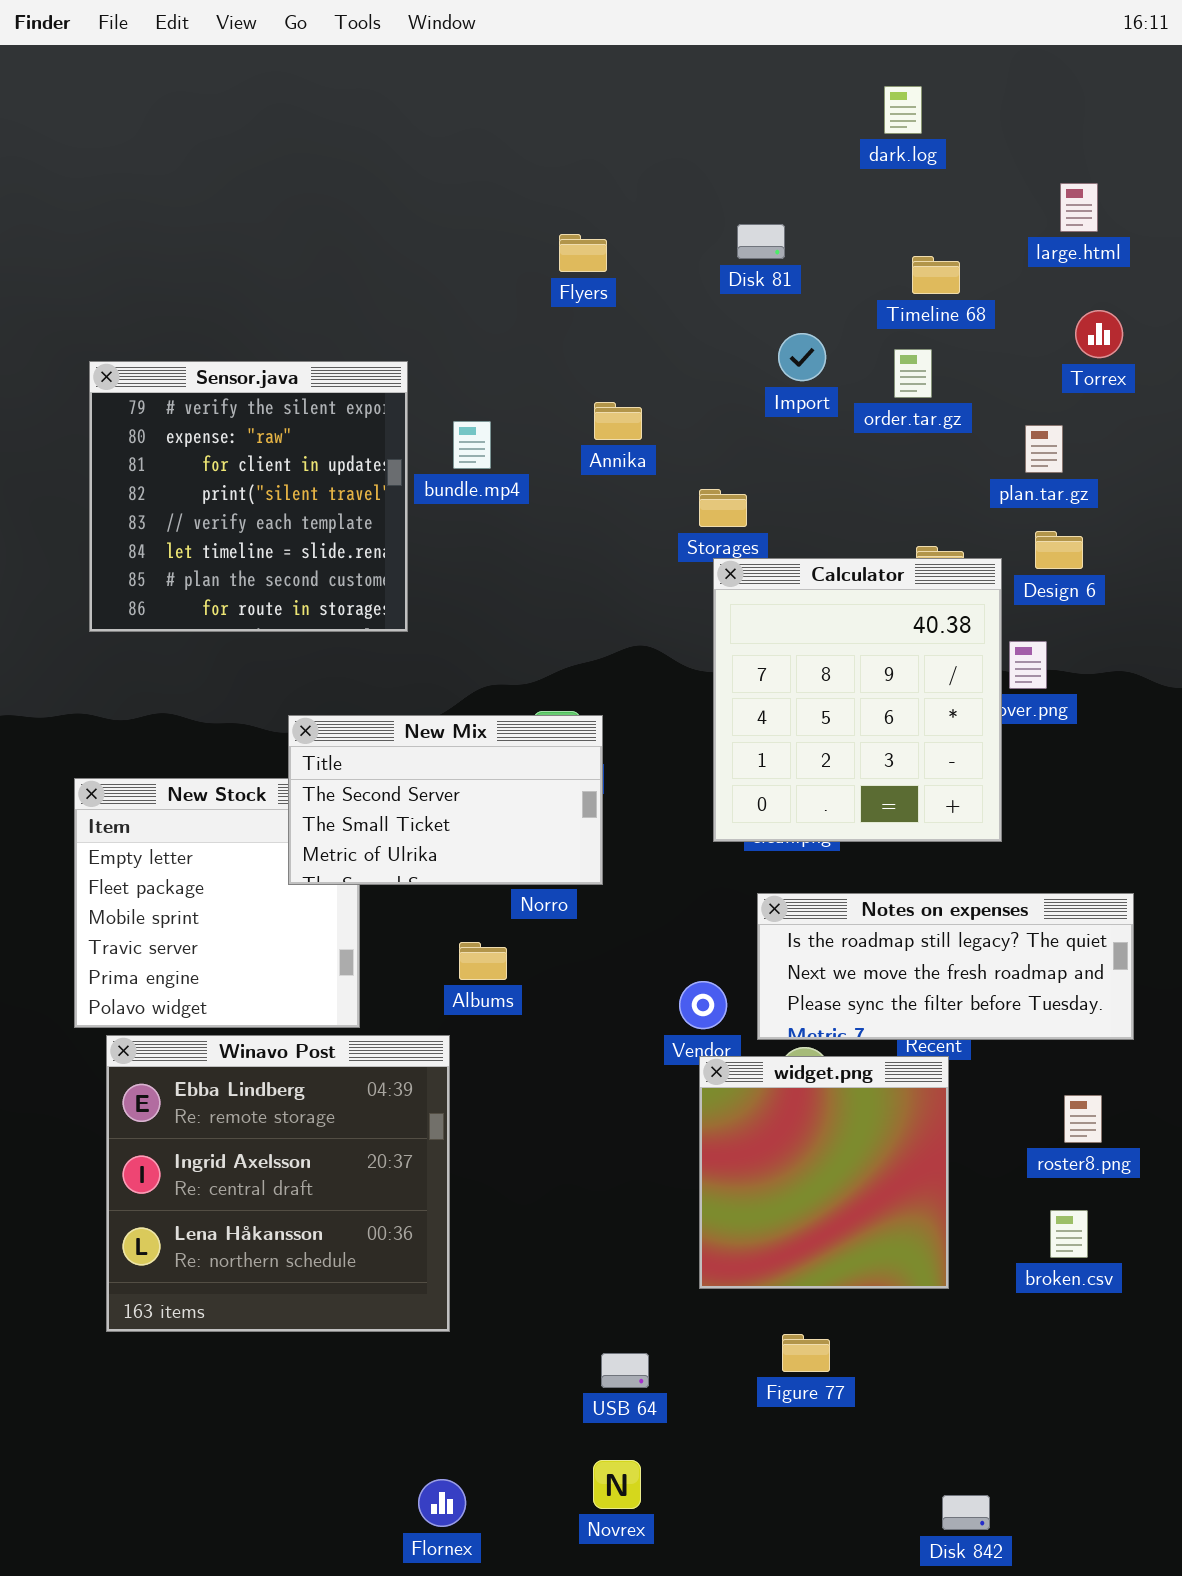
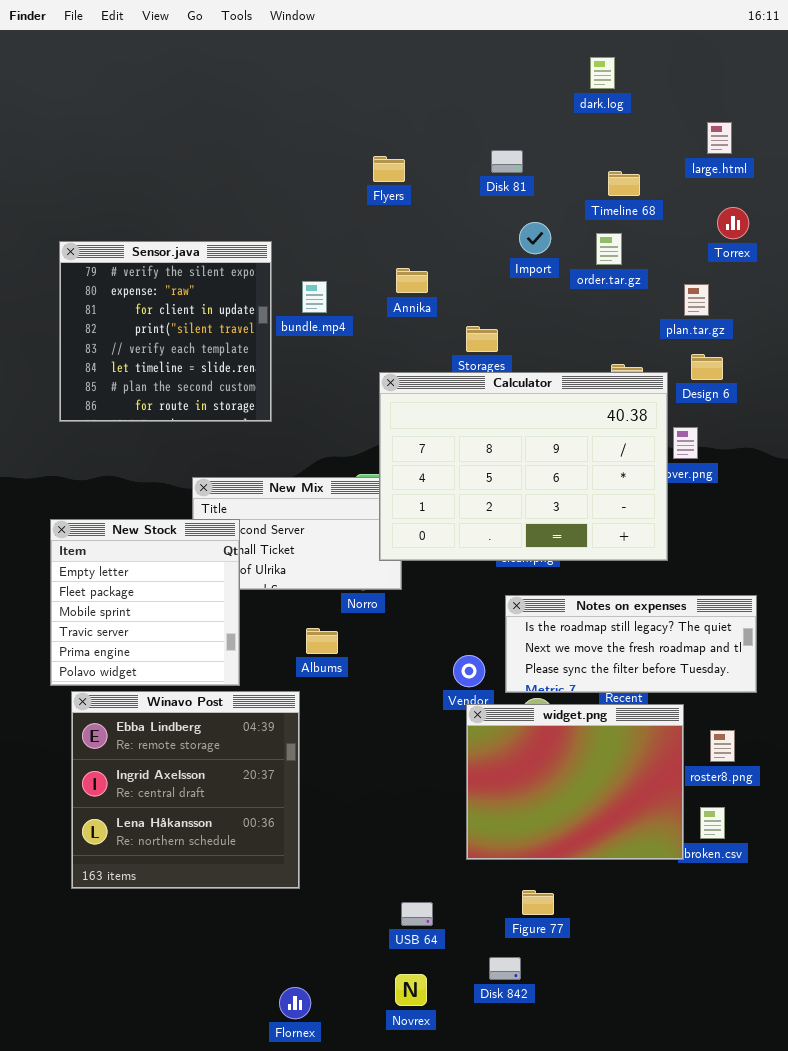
Calculator: [713,558,1002,842] -> [379,372,668,561], resized
New Stock: [74,778,360,1028] -> [50,519,240,686], raised
widget.png: [699,1056,949,1289] -> [466,704,684,860], resized
Disk 842: [942,1495,990,1530] -> [489,957,521,980], moved

